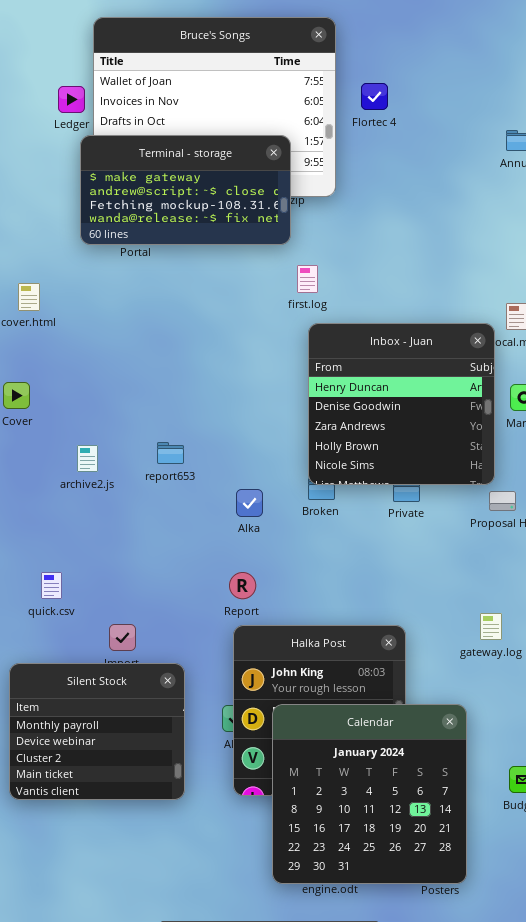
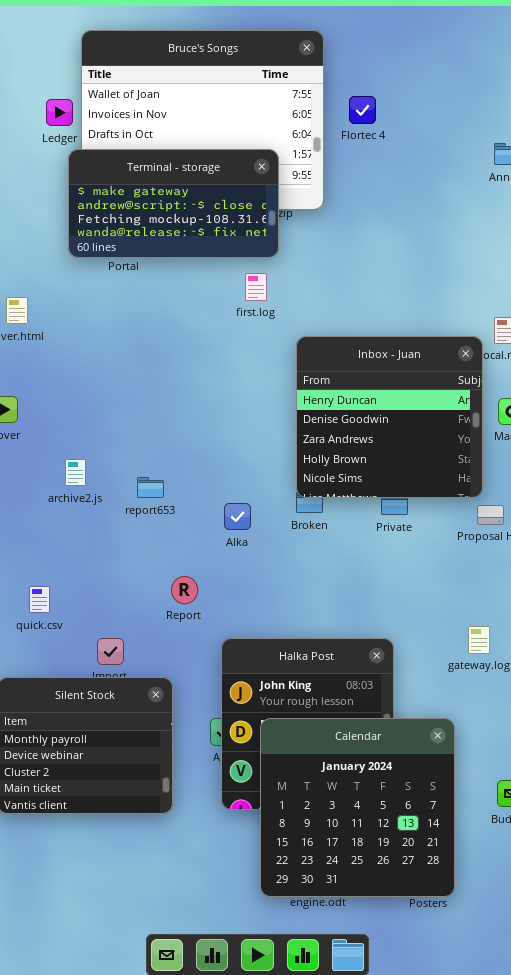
first.log: [297,265,318,293] -> [245,273,267,301], moved
report653: [157,442,184,464] -> [137,477,164,498], moved
Report: [229,572,256,599] -> [171,576,198,604], moved

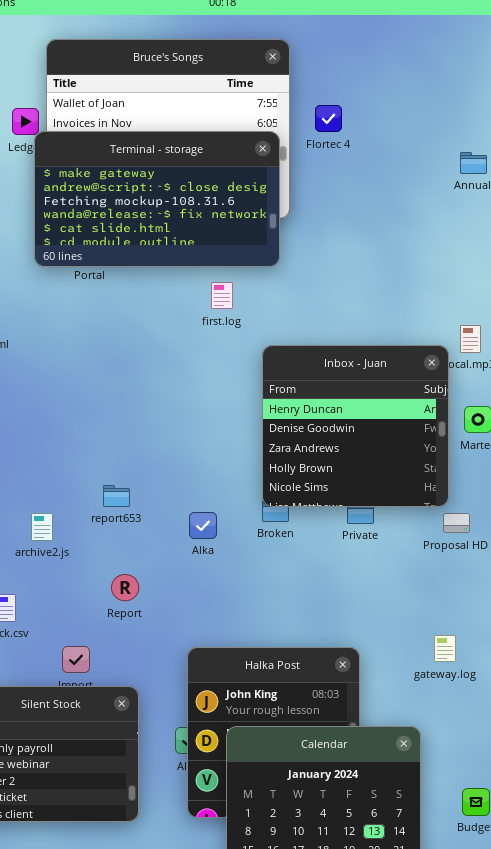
Terminal - storage: [68,149,279,258] -> [34,131,280,267], resized
archive2.js: [65,459,86,486] -> [31,513,53,541], moved
Report: [171,576,198,604] -> [111,574,139,601], moved

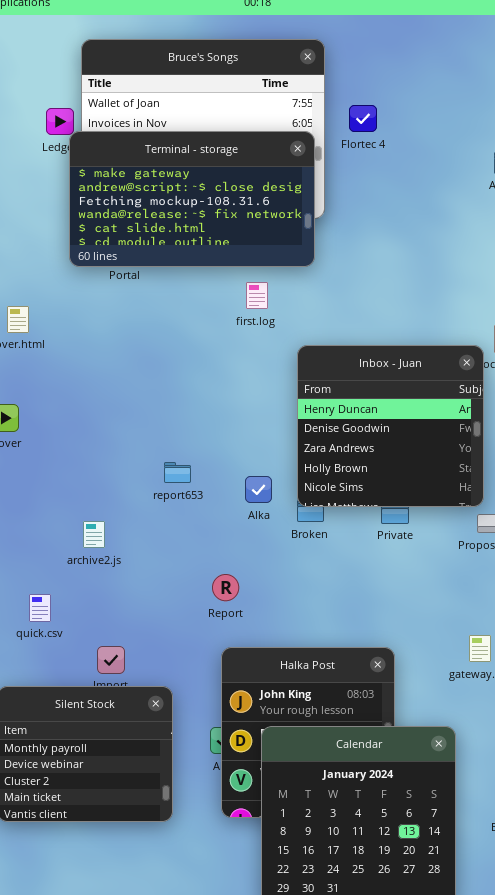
report653: [103,485,130,507] -> [164,462,191,483], moved
Alka: [189,512,217,539] -> [245,476,272,503], moved
archive2.js: [31,513,53,541] -> [83,521,105,548], moved
Report: [111,574,139,601] -> [212,574,239,601], moved

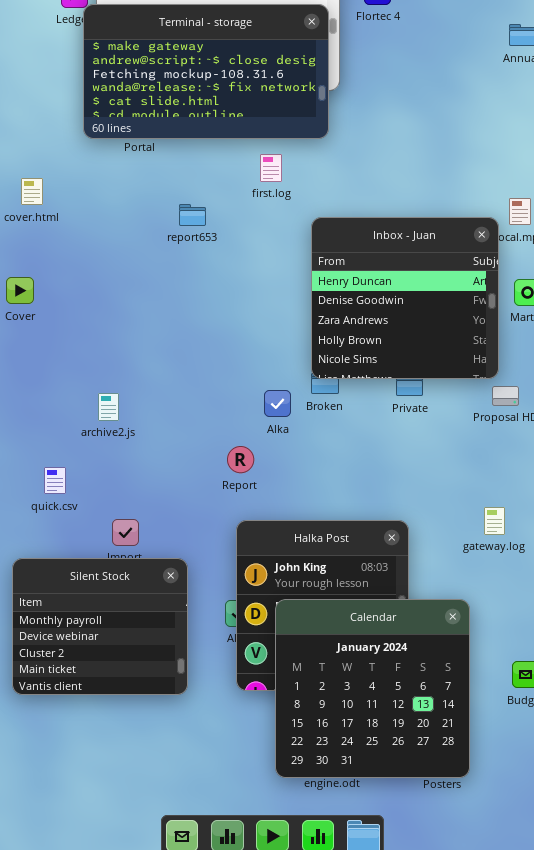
report653: [164,462,191,483] -> [179,204,206,226], moved
Alka: [245,476,272,503] -> [264,390,291,417], moved

